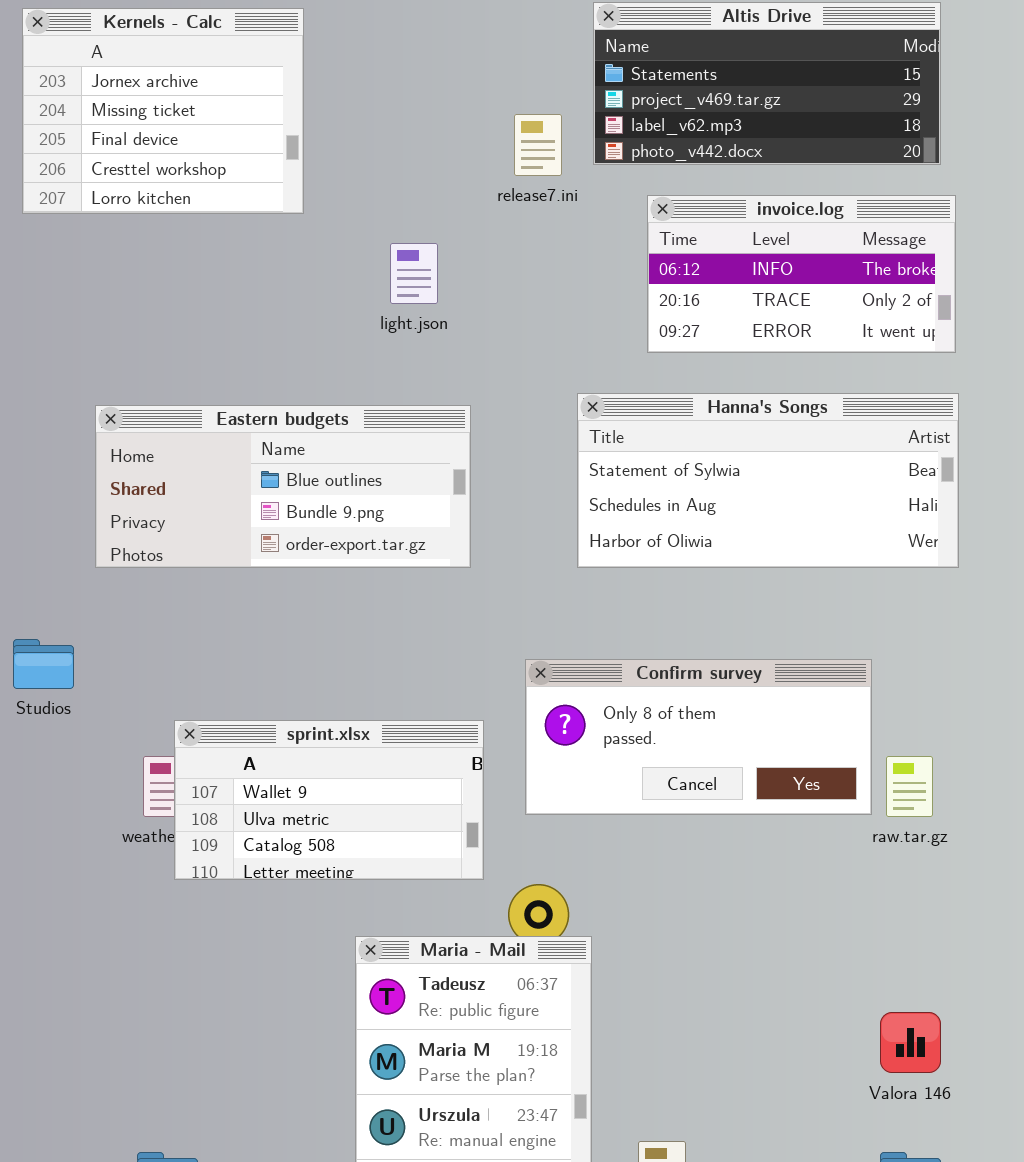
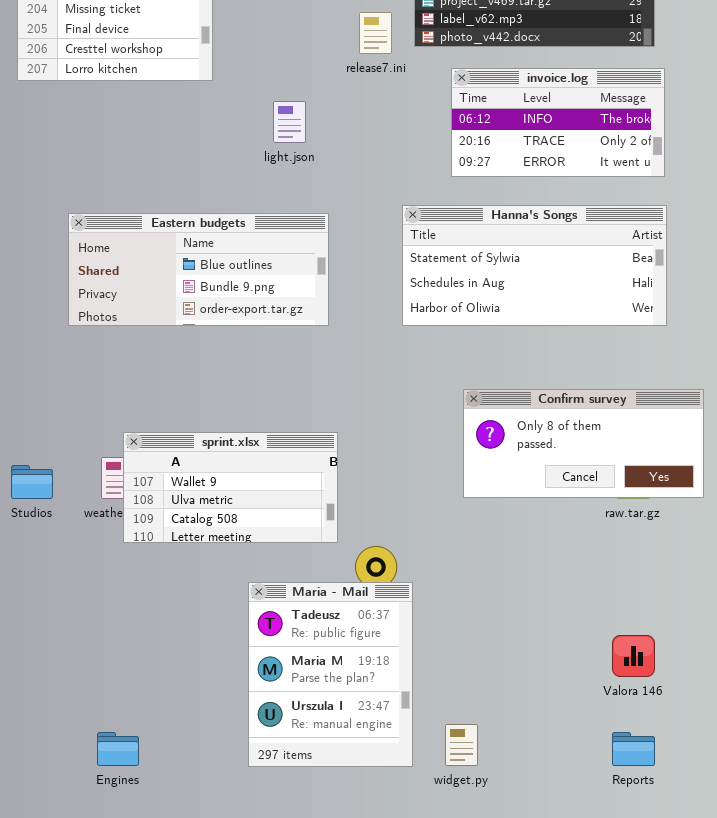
Studios: [13,639,74,689] -> [11,465,53,499], moved
Confirm survey: [525,659,872,815] -> [463,389,704,498], moved

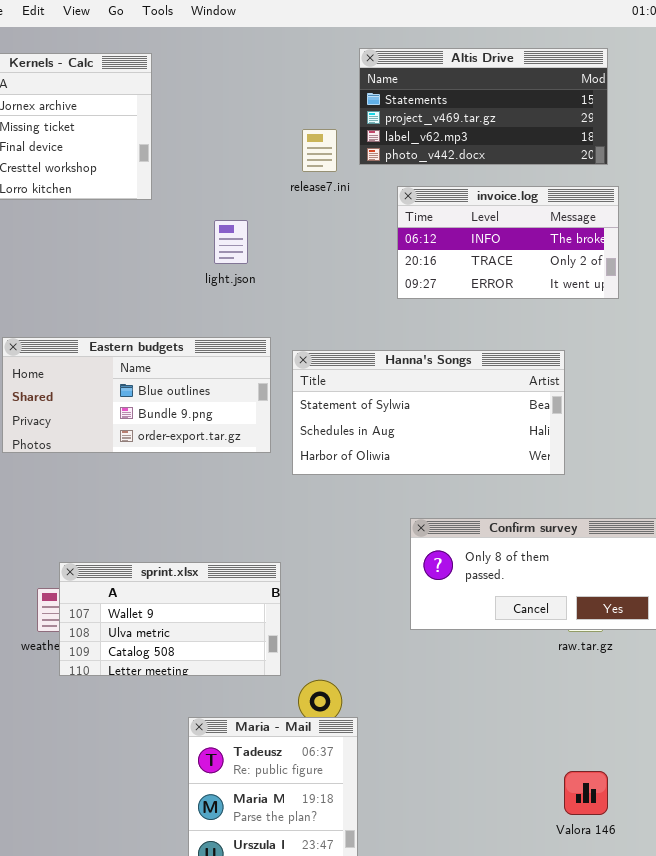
Hanna's Songs: [402,205,667,326] -> [292,350,565,475], moved

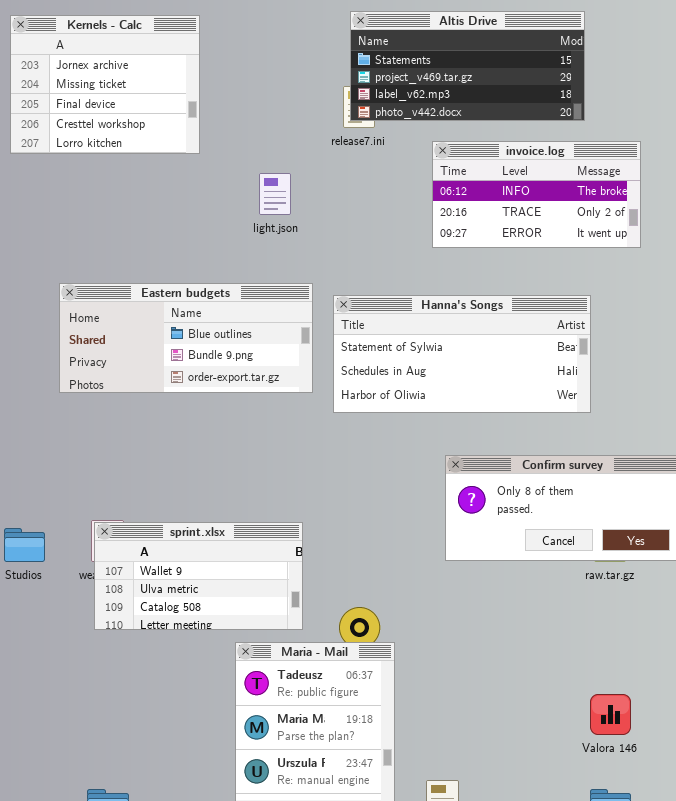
Altis Drive: [359,48,608,165] -> [350,11,585,121], moved
sprint.xlsx: [59,562,281,676] -> [94,522,303,630], moved

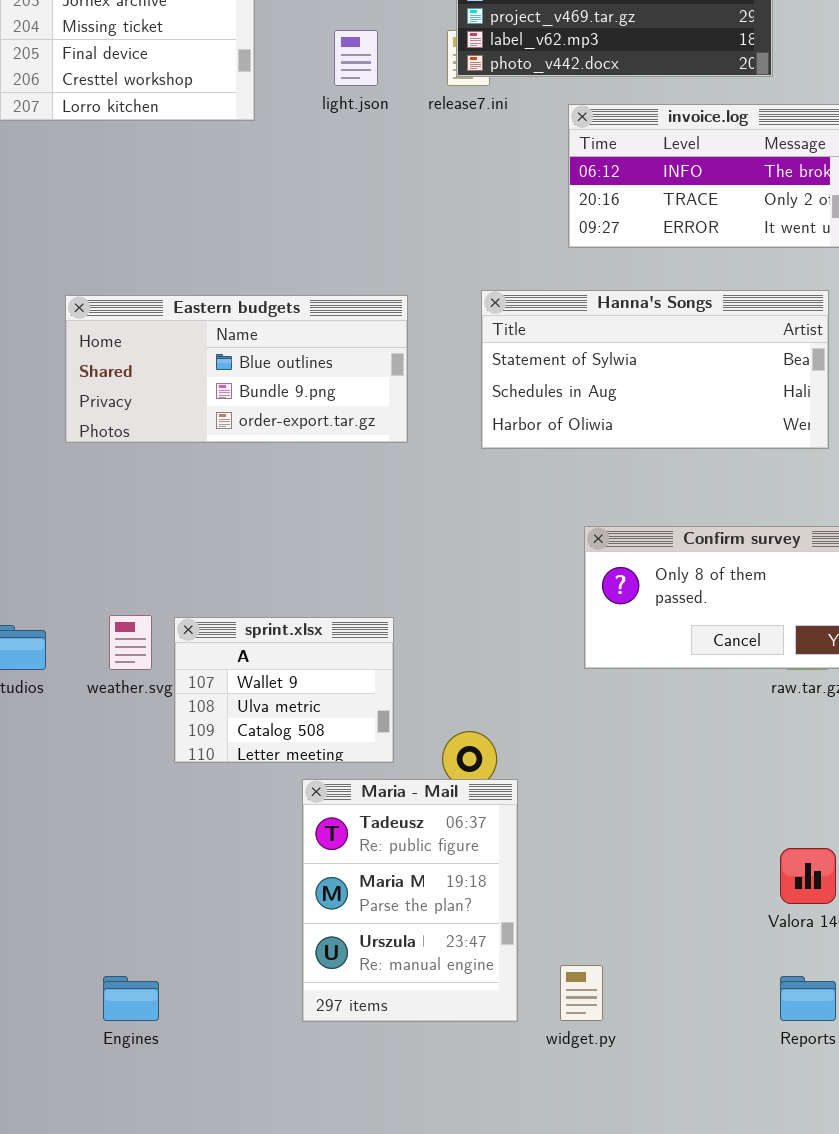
light.json: [259,173,291,215] -> [334,30,378,86], moved
Hanna's Songs: [333,295,591,413] -> [481,290,829,449], moved
sprint.xlsx: [94,522,303,630] -> [174,617,394,763], resized

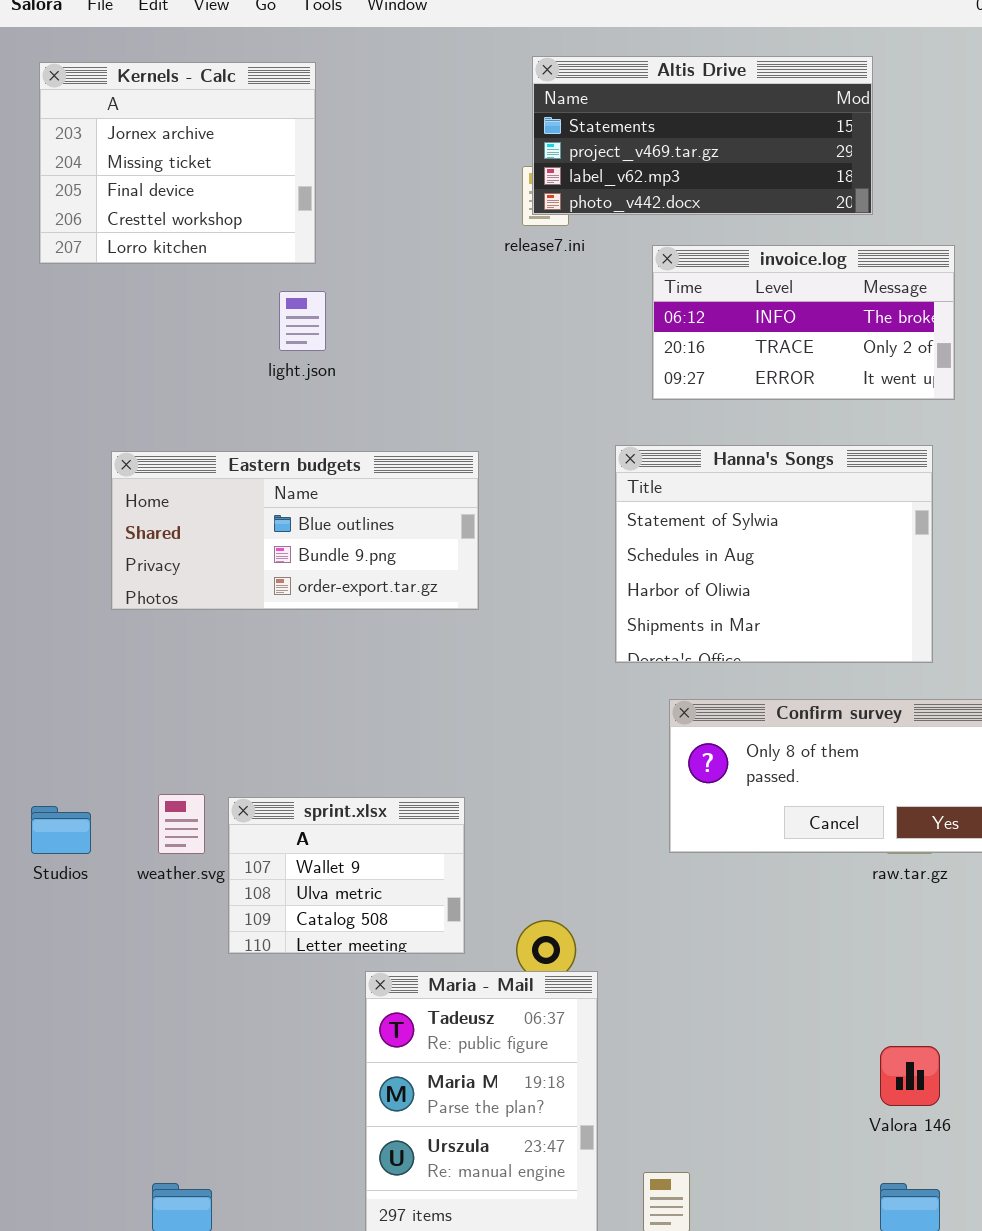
light.json: [334,30,378,86] -> [279,291,326,351], moved
Hanna's Songs: [481,290,829,449] -> [615,445,933,663], resized

